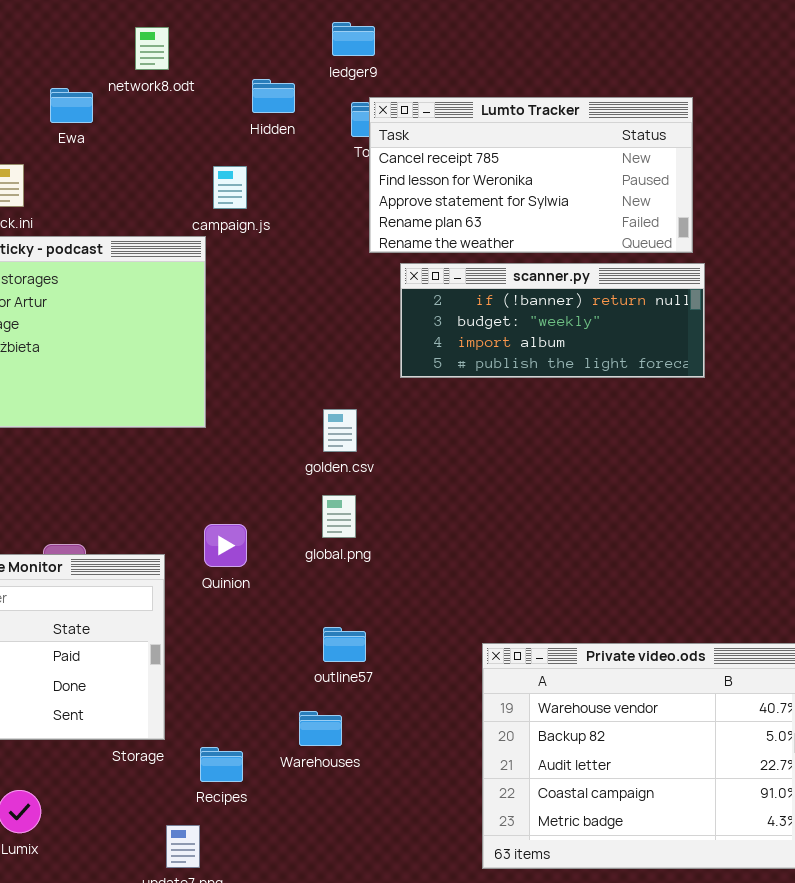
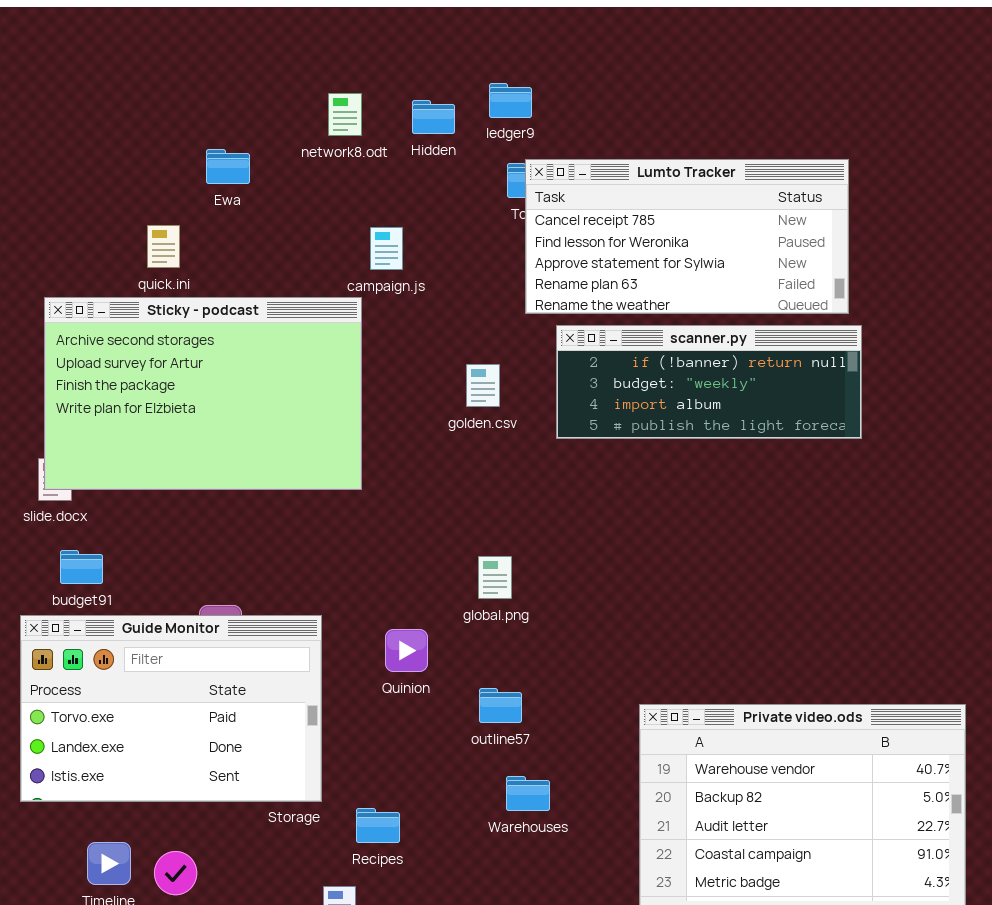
network8.odt: [135,27,169,70] -> [328,93,362,136], moved
Hidden: [252,79,295,113] -> [412,100,455,134], moved
golden.csv: [323,409,357,452] -> [466,364,500,407], moved
Quinion: [204,524,247,567] -> [385,629,428,672], moved
Warehouses: [299,711,342,746] -> [506,776,550,811], moved

